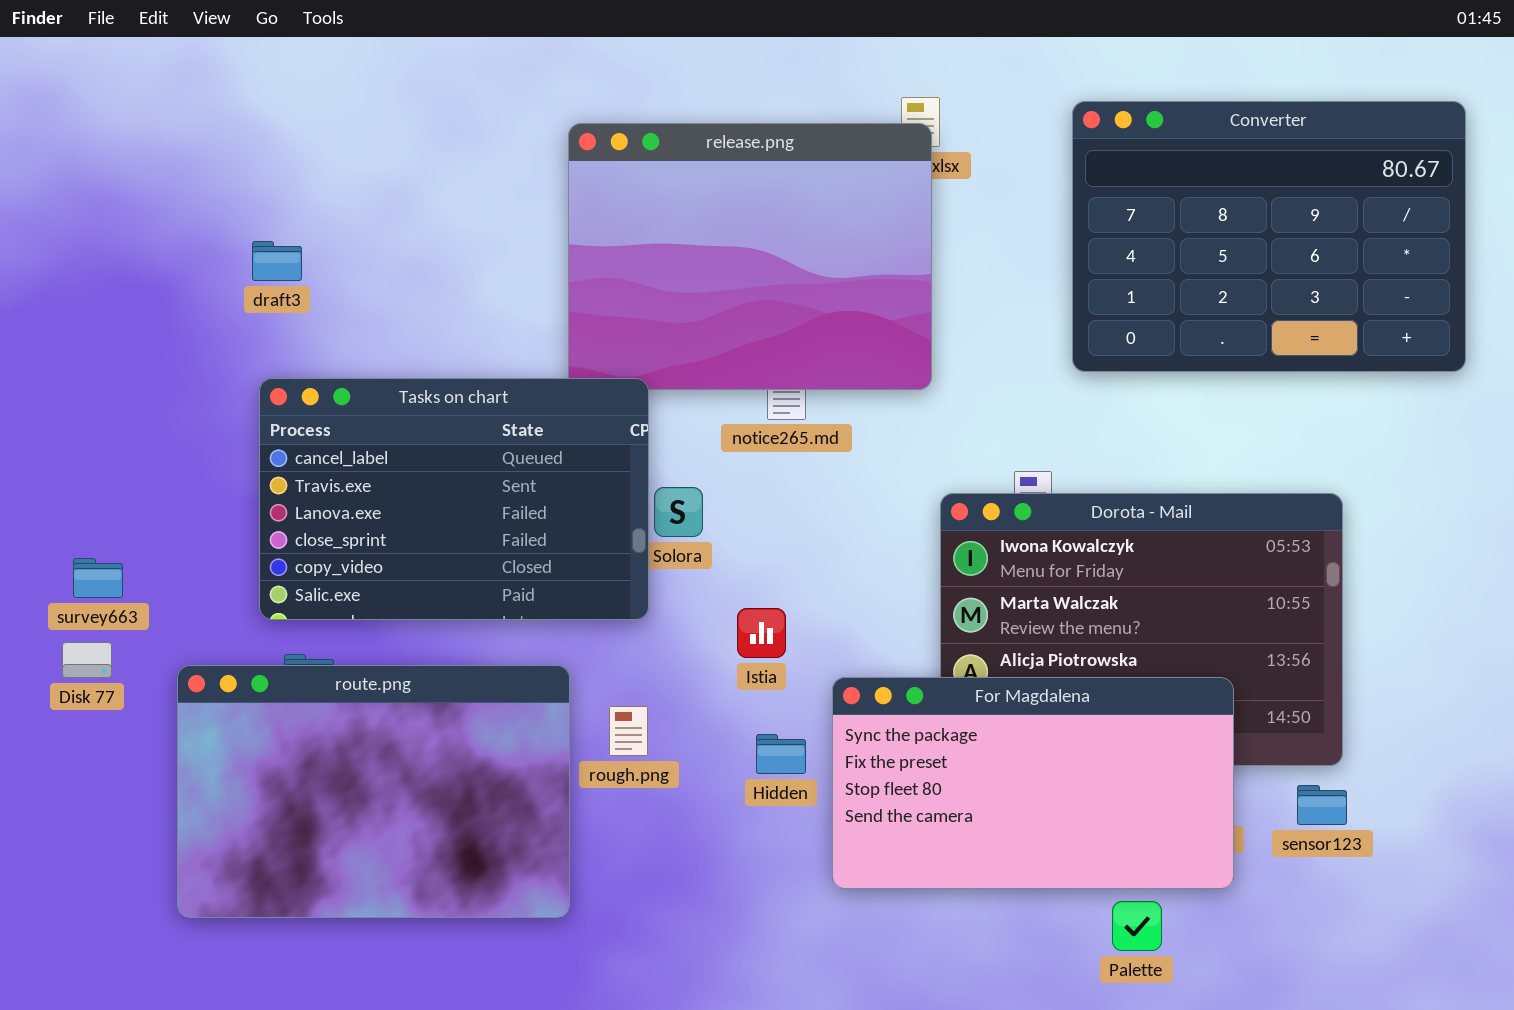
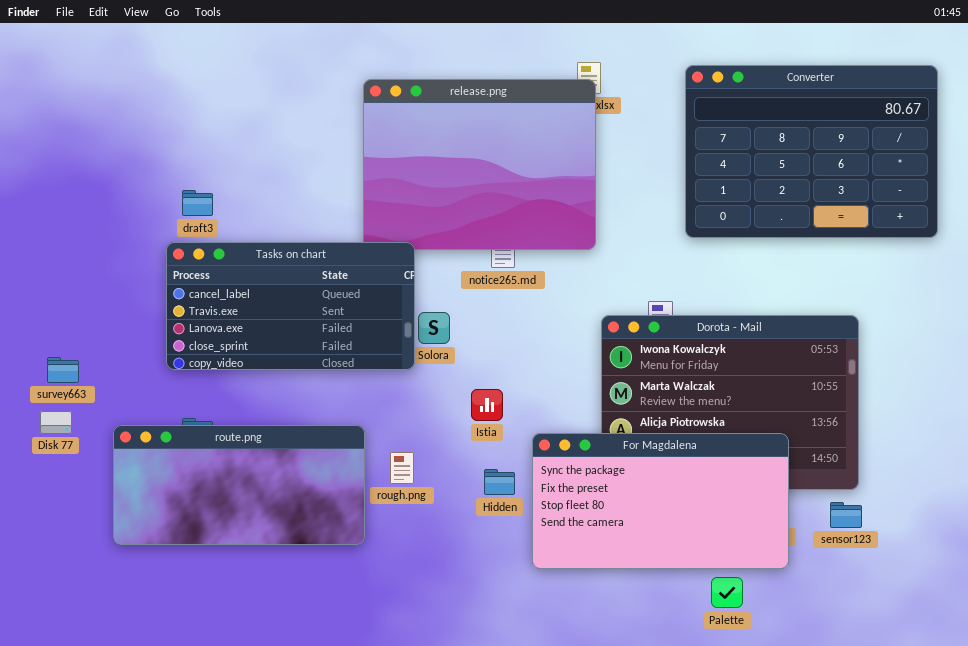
draft3: [252,241,302,281] -> [182,190,213,216], moved
Tasks on chart: [259,378,649,620] -> [166,242,415,370], resized
route.png: [177,665,570,918] -> [113,425,365,545], resized

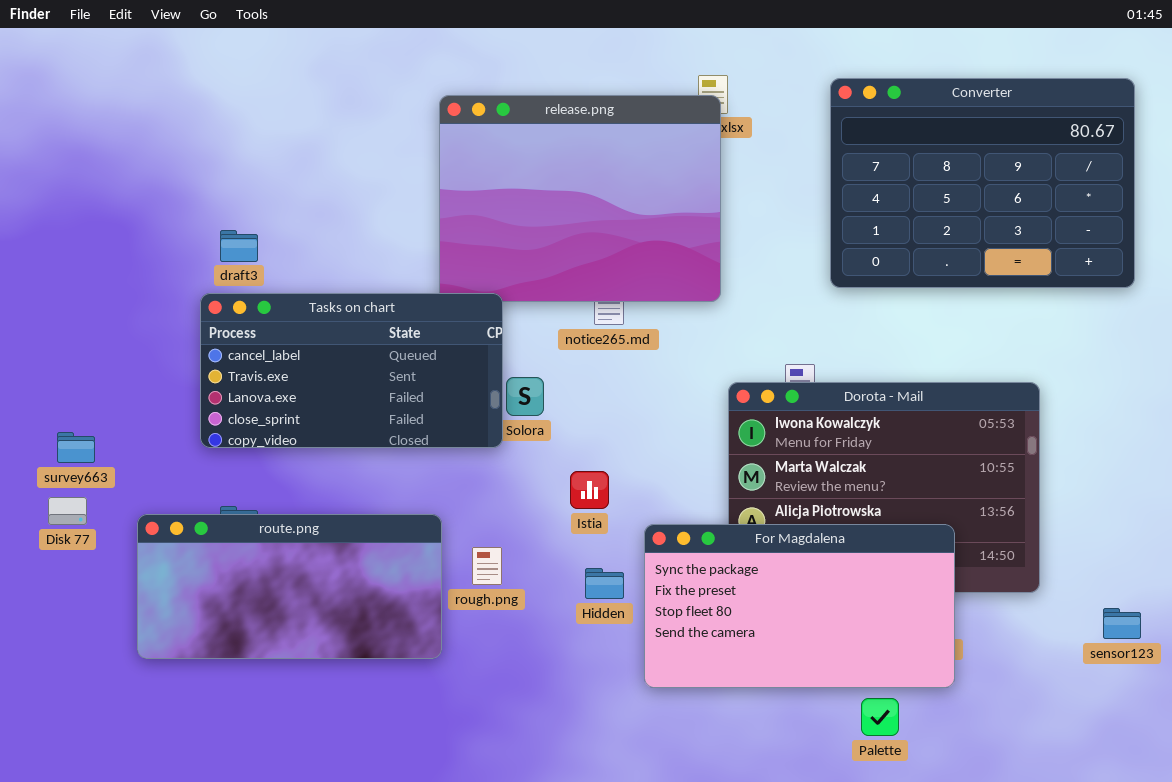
sensor123: [830,502,862,528] -> [1103,608,1141,639], moved

